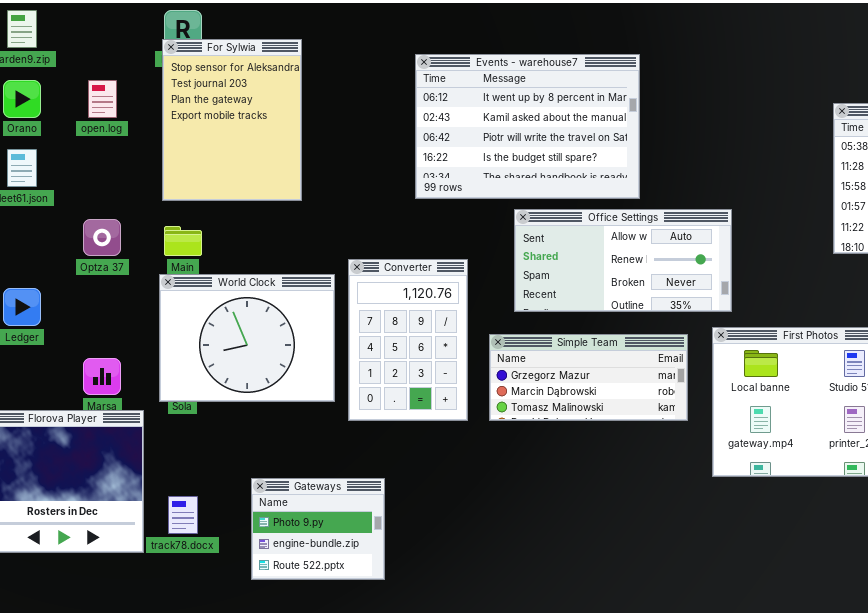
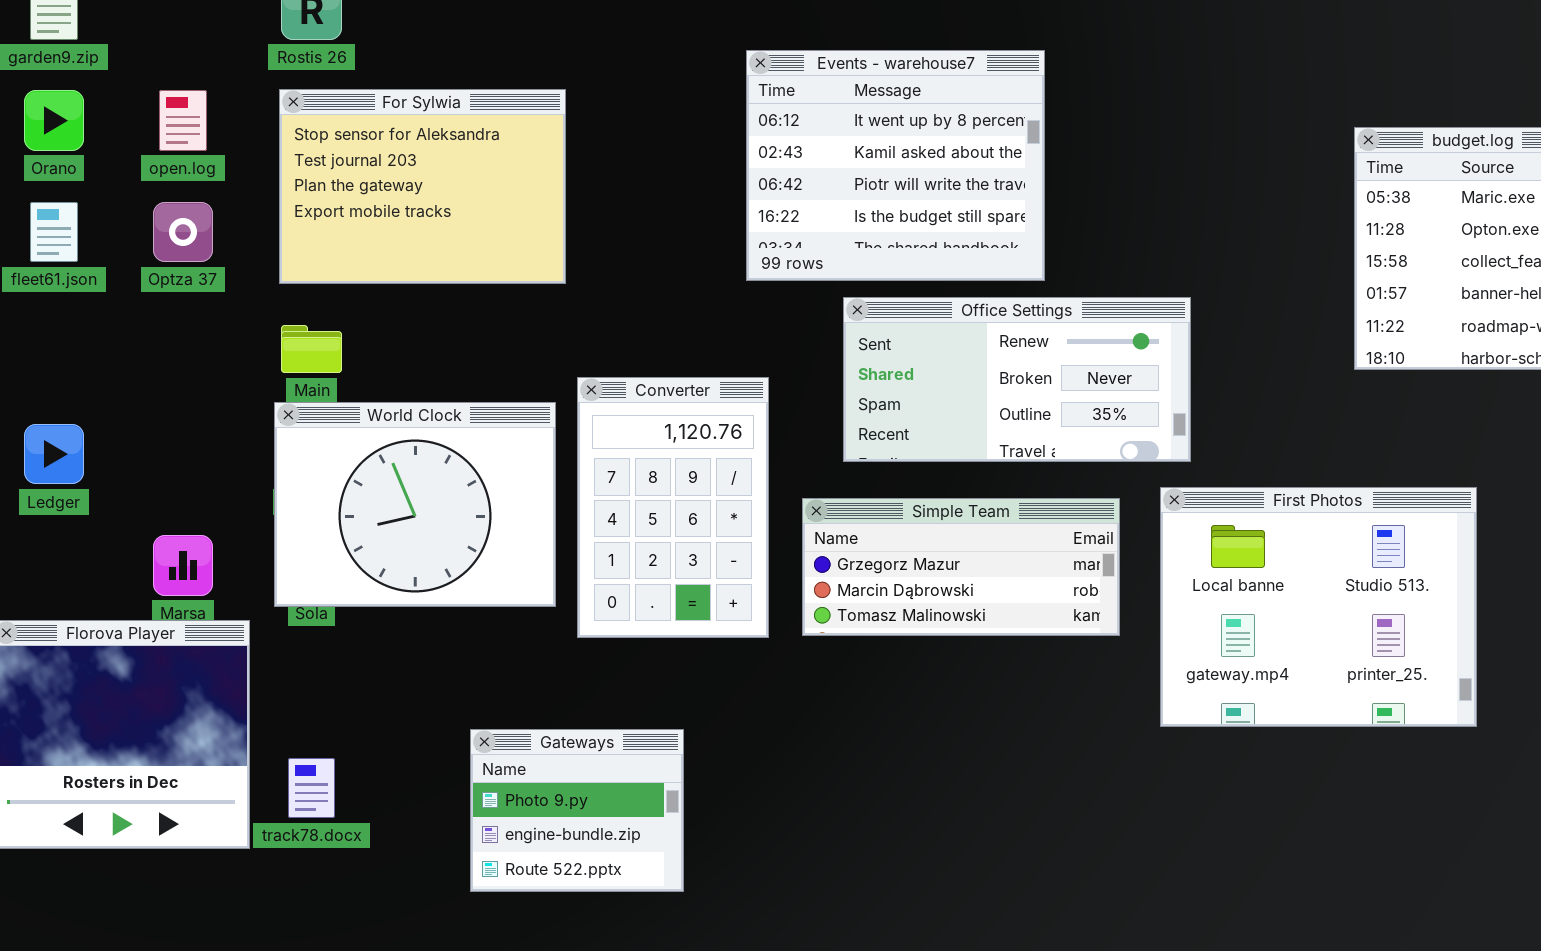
For Sylwia: [162,39,302,201] -> [279,89,566,284], resized
Events - warehouse7: [415,54,640,199] -> [746,50,1045,281], resized
Office Settings: [514,209,732,312] -> [843,297,1191,462], scrolled down 1 row
Optza 37: [83,219,121,256] -> [153,202,213,262], moved
Gateways: [251,478,385,580] -> [470,729,684,892], moved

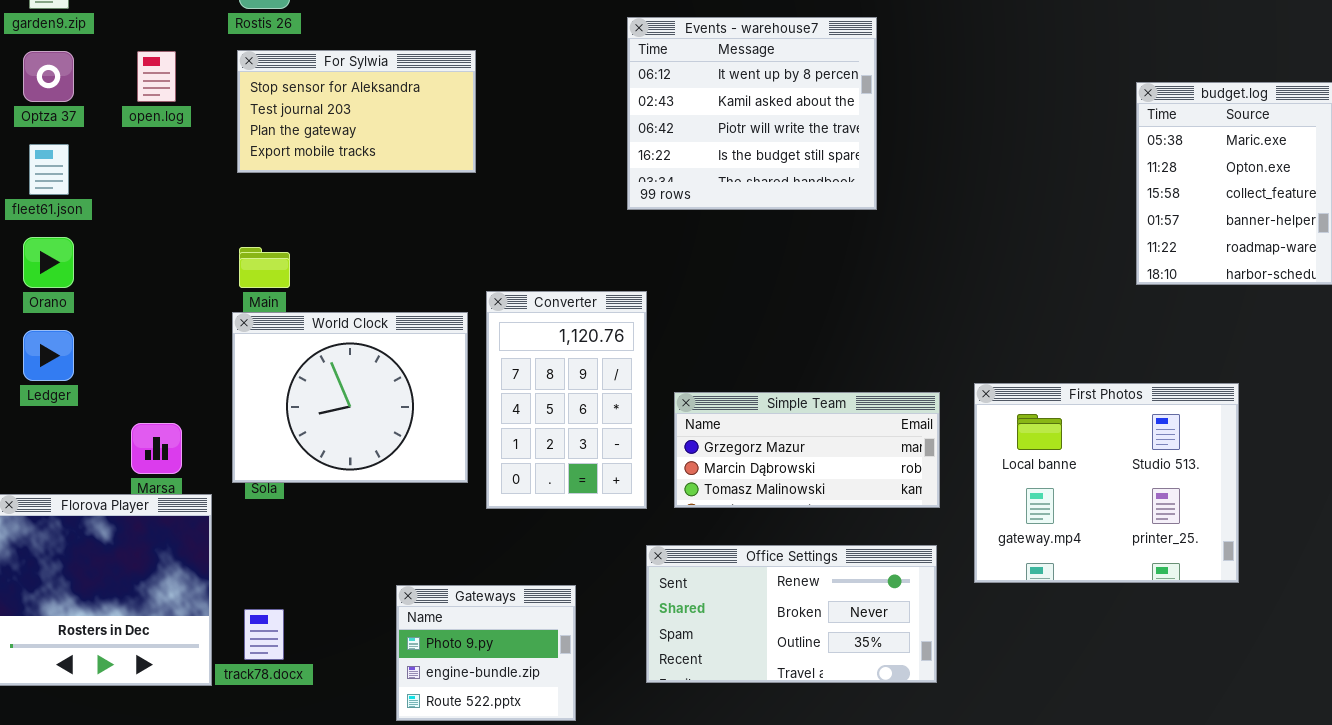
For Sylwia: [279,89,566,284] -> [237,50,476,173], resized
Orano: [24,90,84,151] -> [23,237,74,288], moved
Optza 37: [153,202,213,262] -> [23,51,74,102], moved
Office Settings: [843,297,1191,462] -> [646,545,937,683], moved

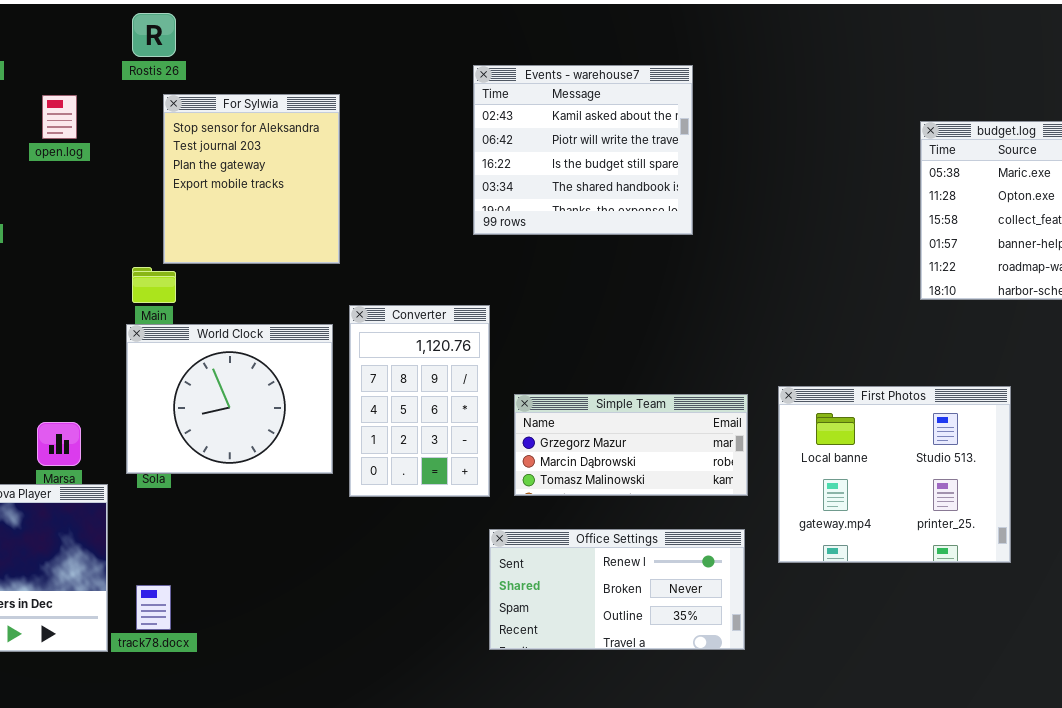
Events - warehouse7: [627,17,877,210] -> [473,65,693,235], scrolled down 1 row
For Sylwia: [237,50,476,173] -> [163,94,340,264], resized
Gateways: [396,585,576,721] -> none, closed

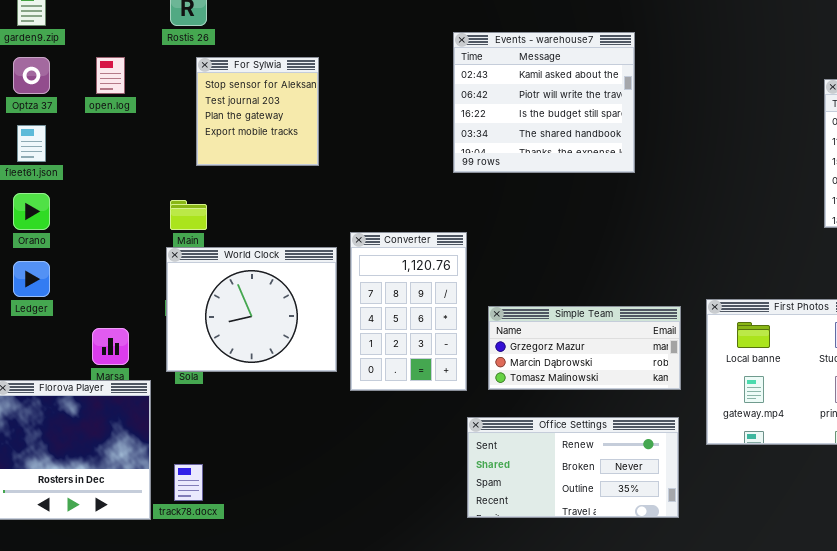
For Sylwia: [163,94,340,264] -> [196,57,319,166], resized

